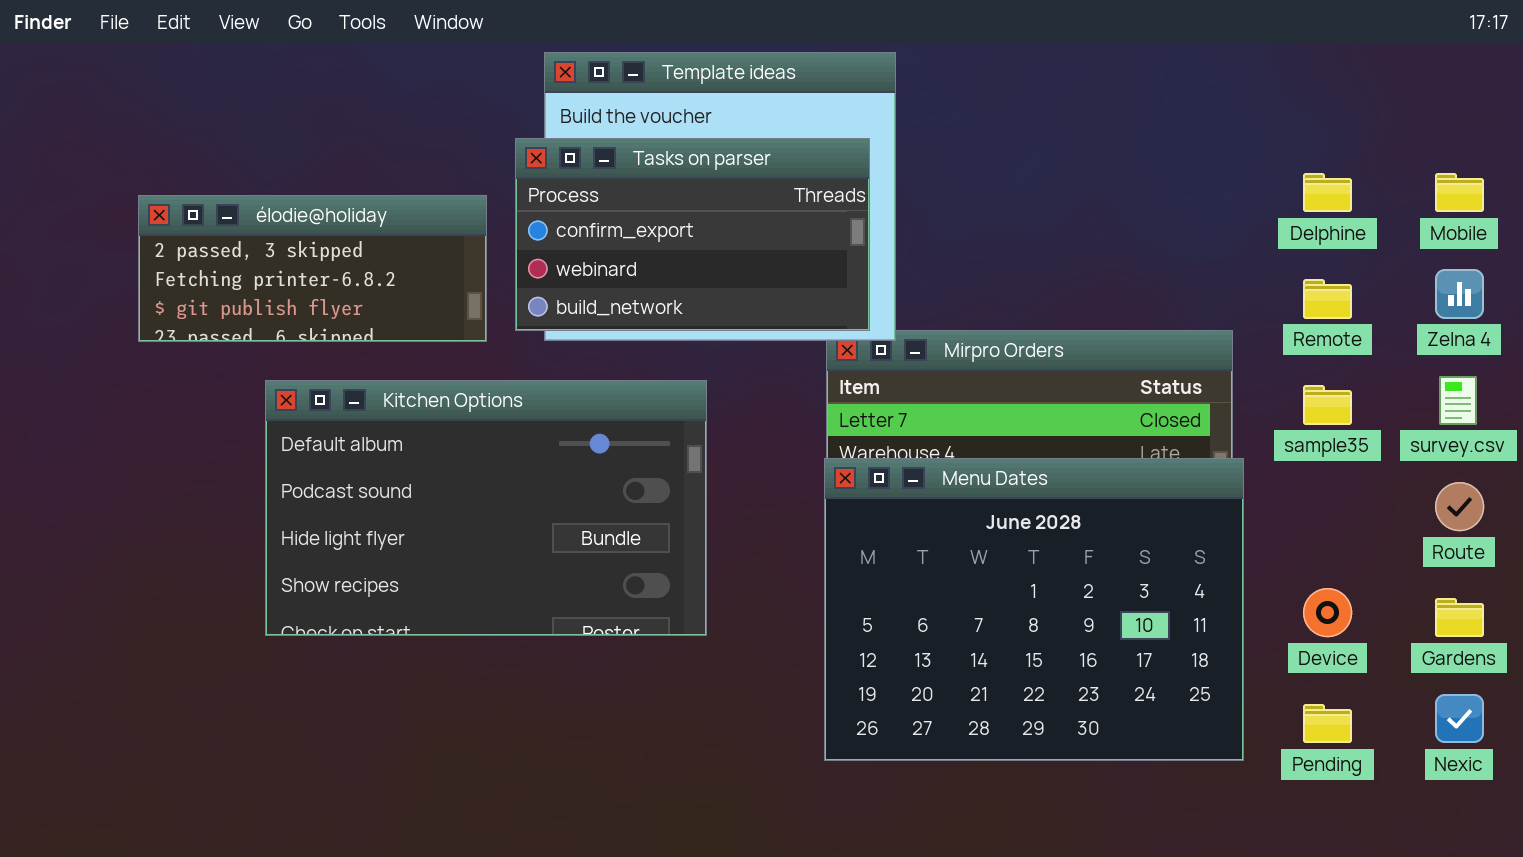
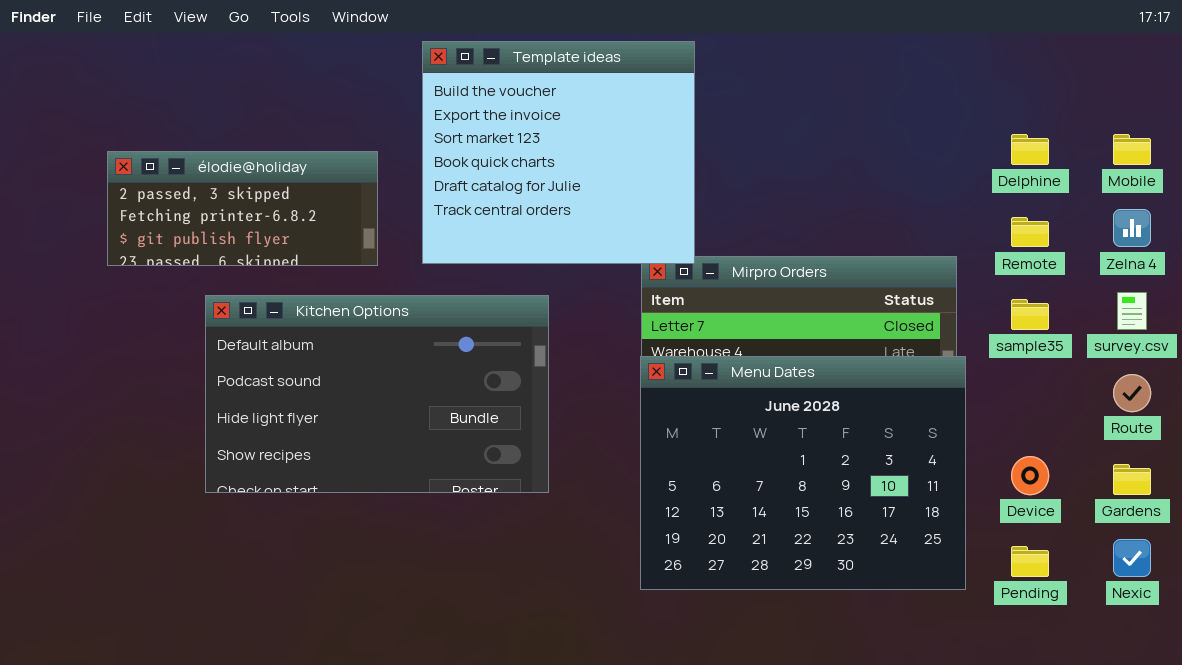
Tasks on parser: [515,138,870,331] -> none, closed

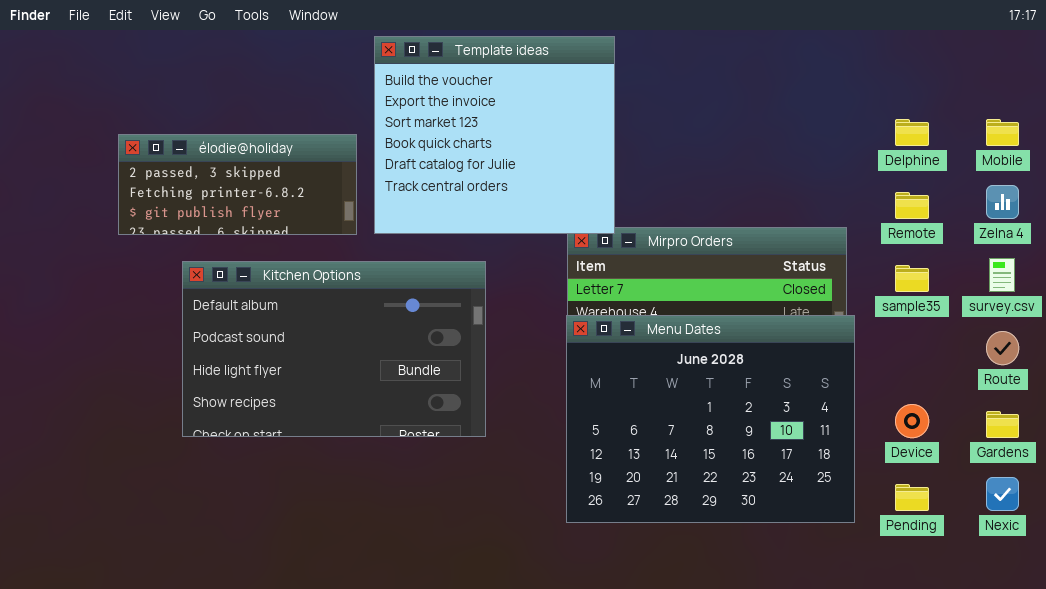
élodie@holiday: [107,151,378,266] -> [118,134,357,235], moved

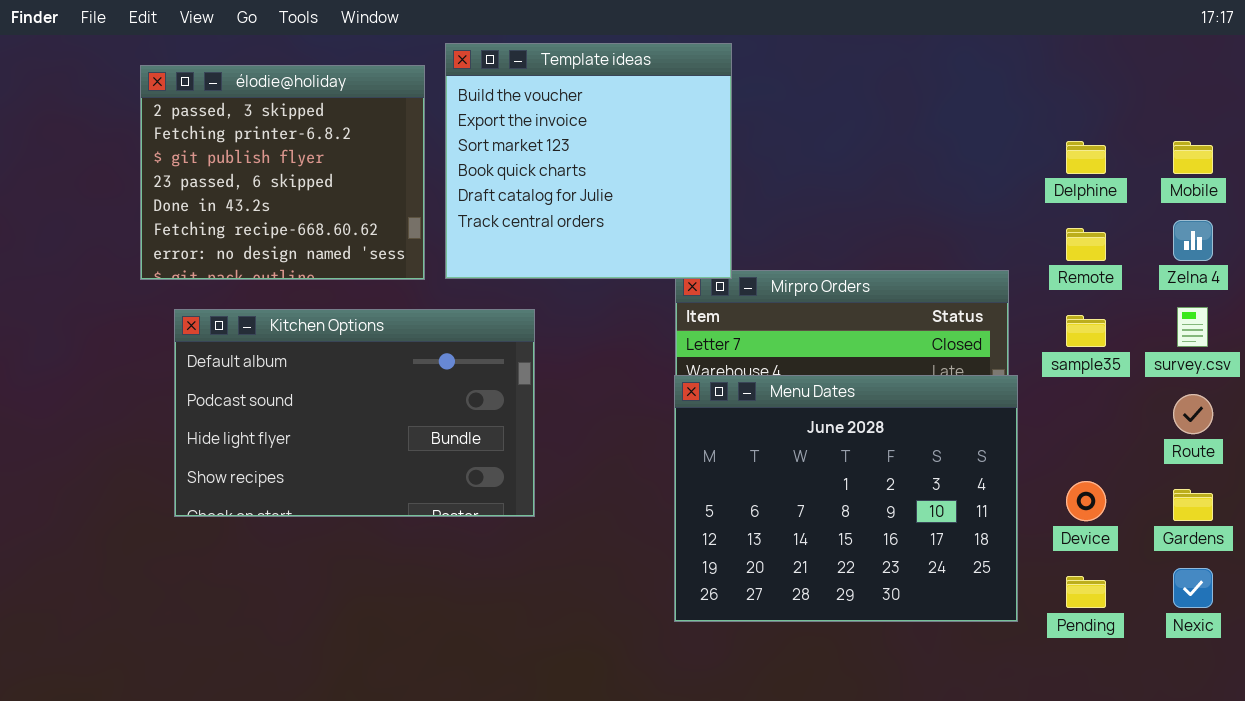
élodie@holiday: [118,134,357,235] -> [140,65,425,280], resized
Kitchen Options: [182,261,486,437] -> [174,309,535,517], moved

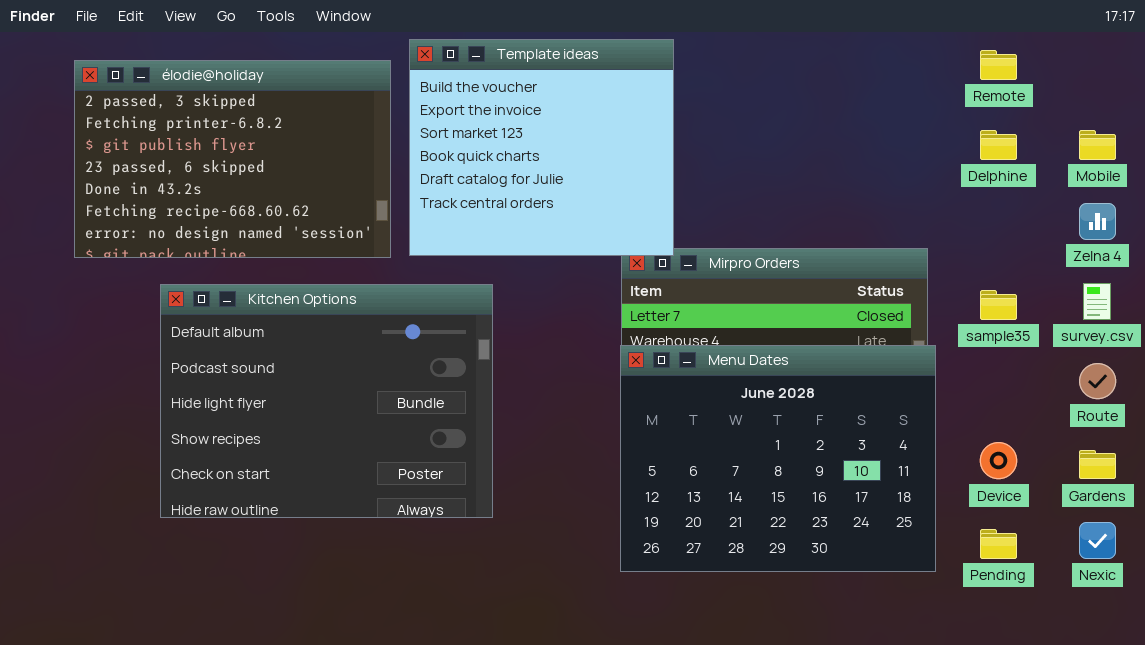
élodie@holiday: [140,65,425,280] -> [74,60,391,258], resized
Remote: [1066,228,1106,261] -> [980,50,1017,80], moved
Kitchen Options: [174,309,535,517] -> [160,284,493,518], resized

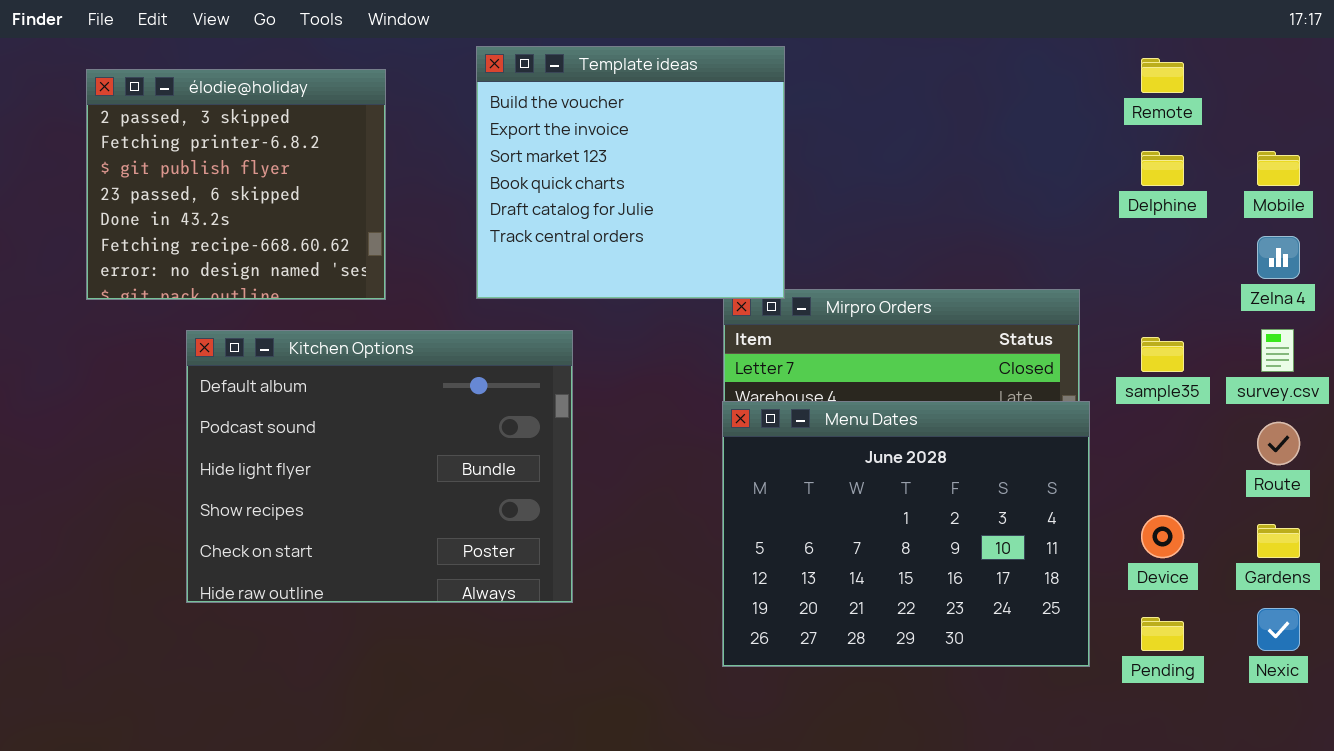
élodie@holiday: [74,60,391,258] -> [86,69,386,300], resized

